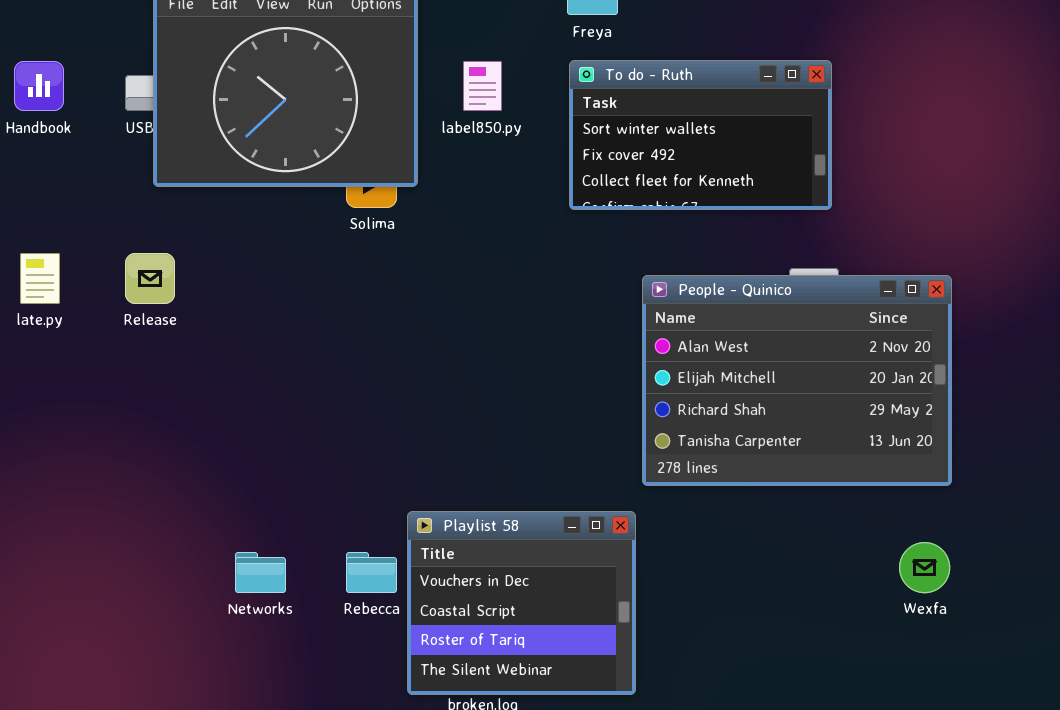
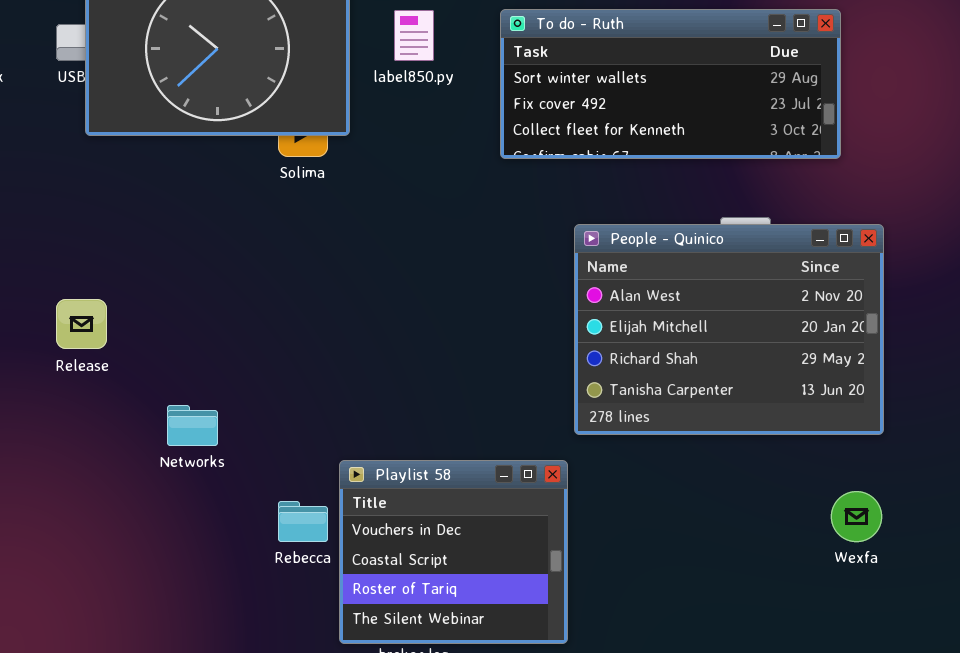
To do - Ruth: [569,60,832,210] -> [500,9,841,159], resized
Release: [125,253,175,304] -> [56,299,107,349], moved
Networks: [235,552,286,593] -> [167,405,218,446], moved

